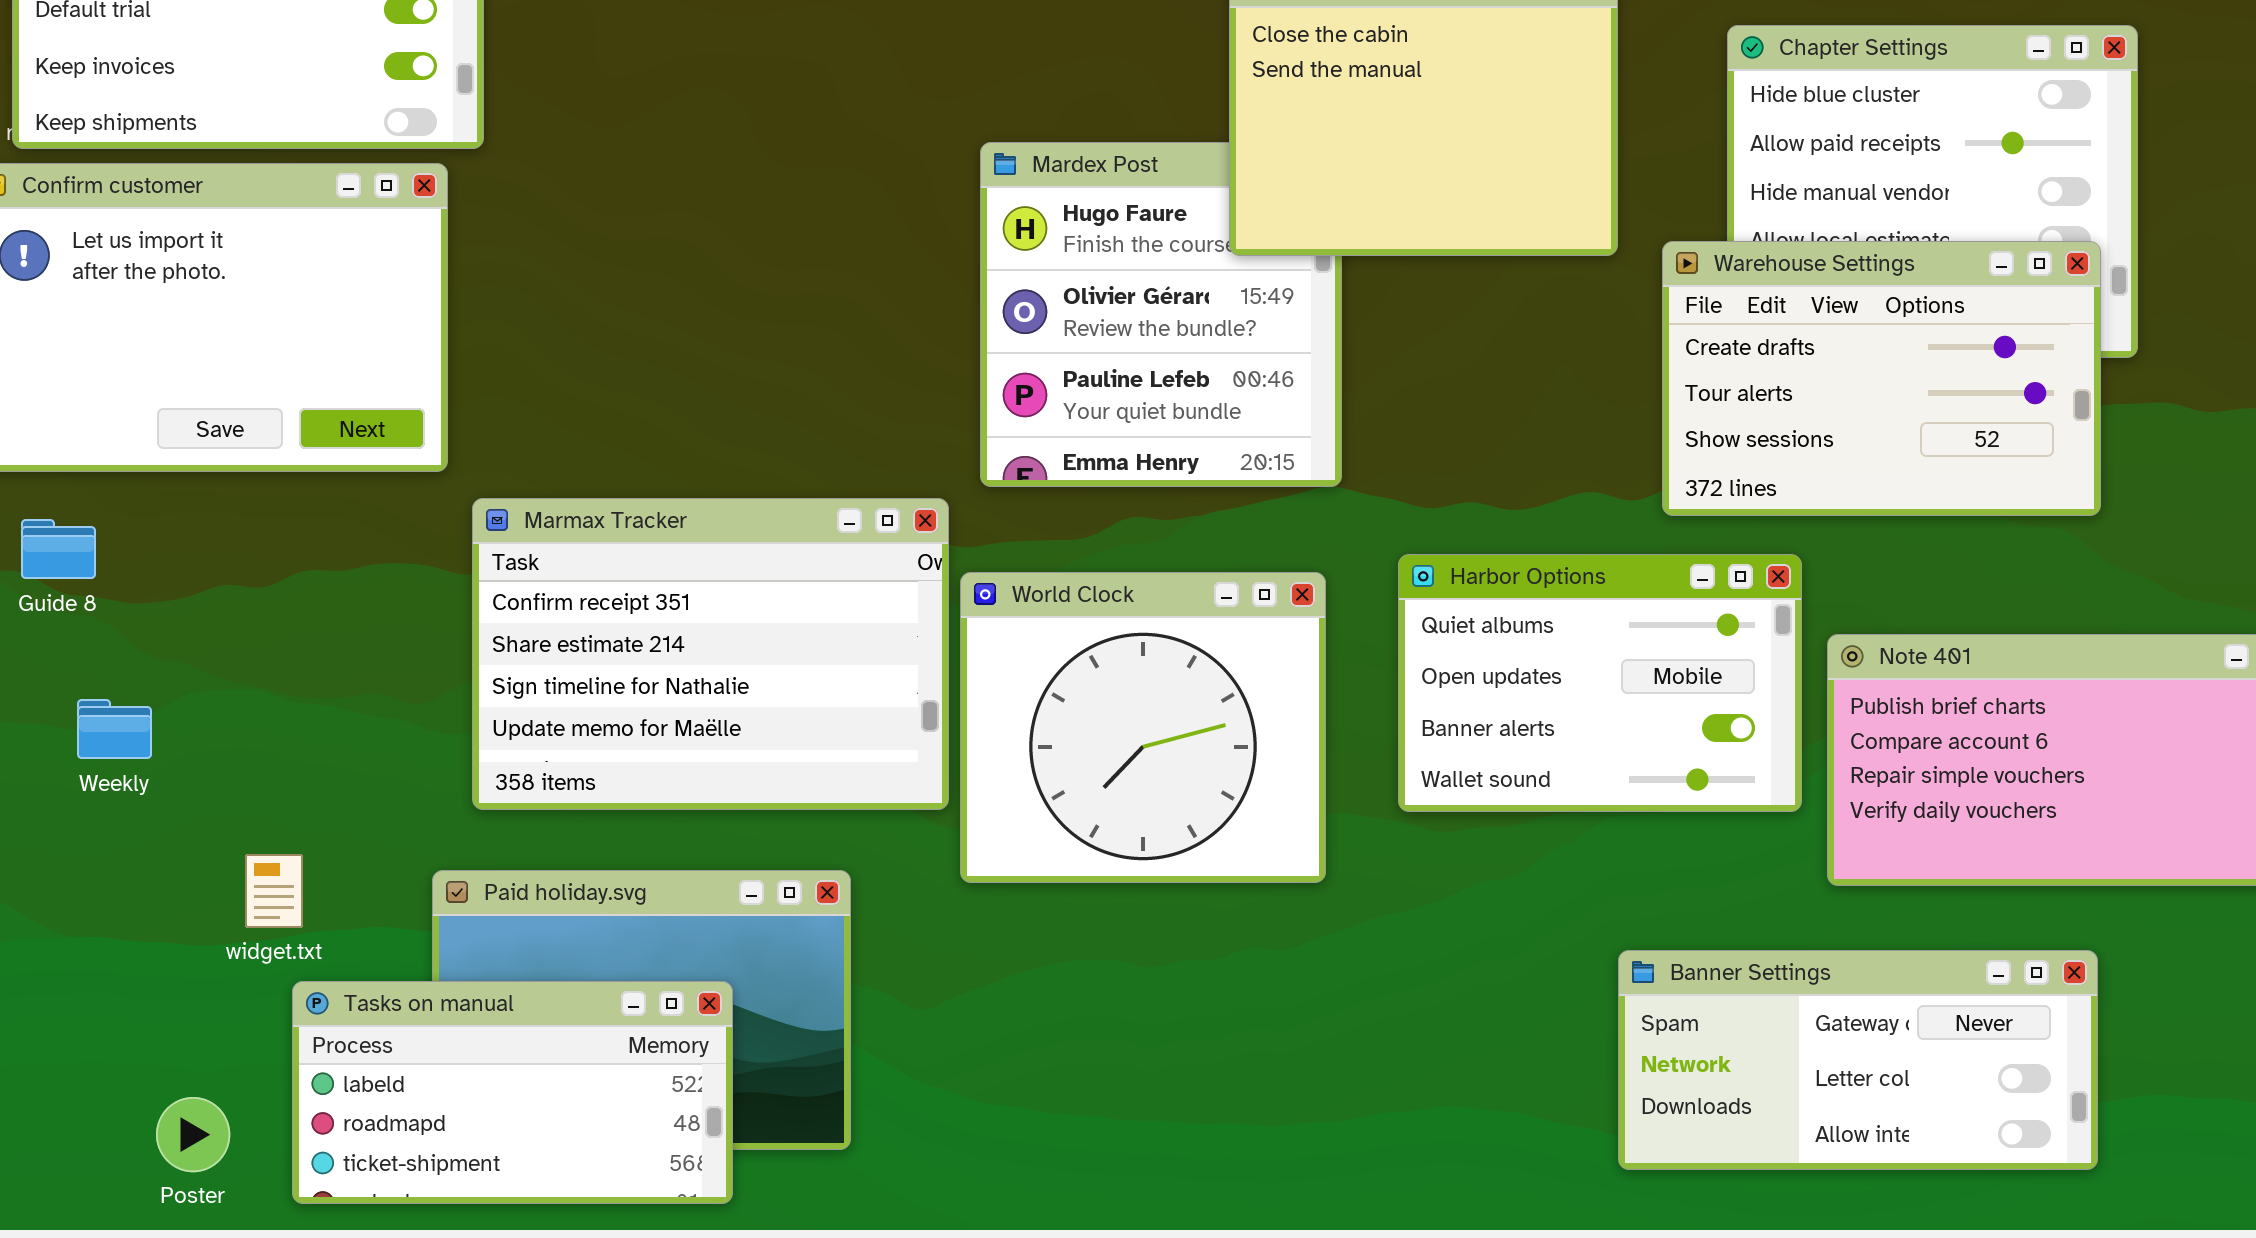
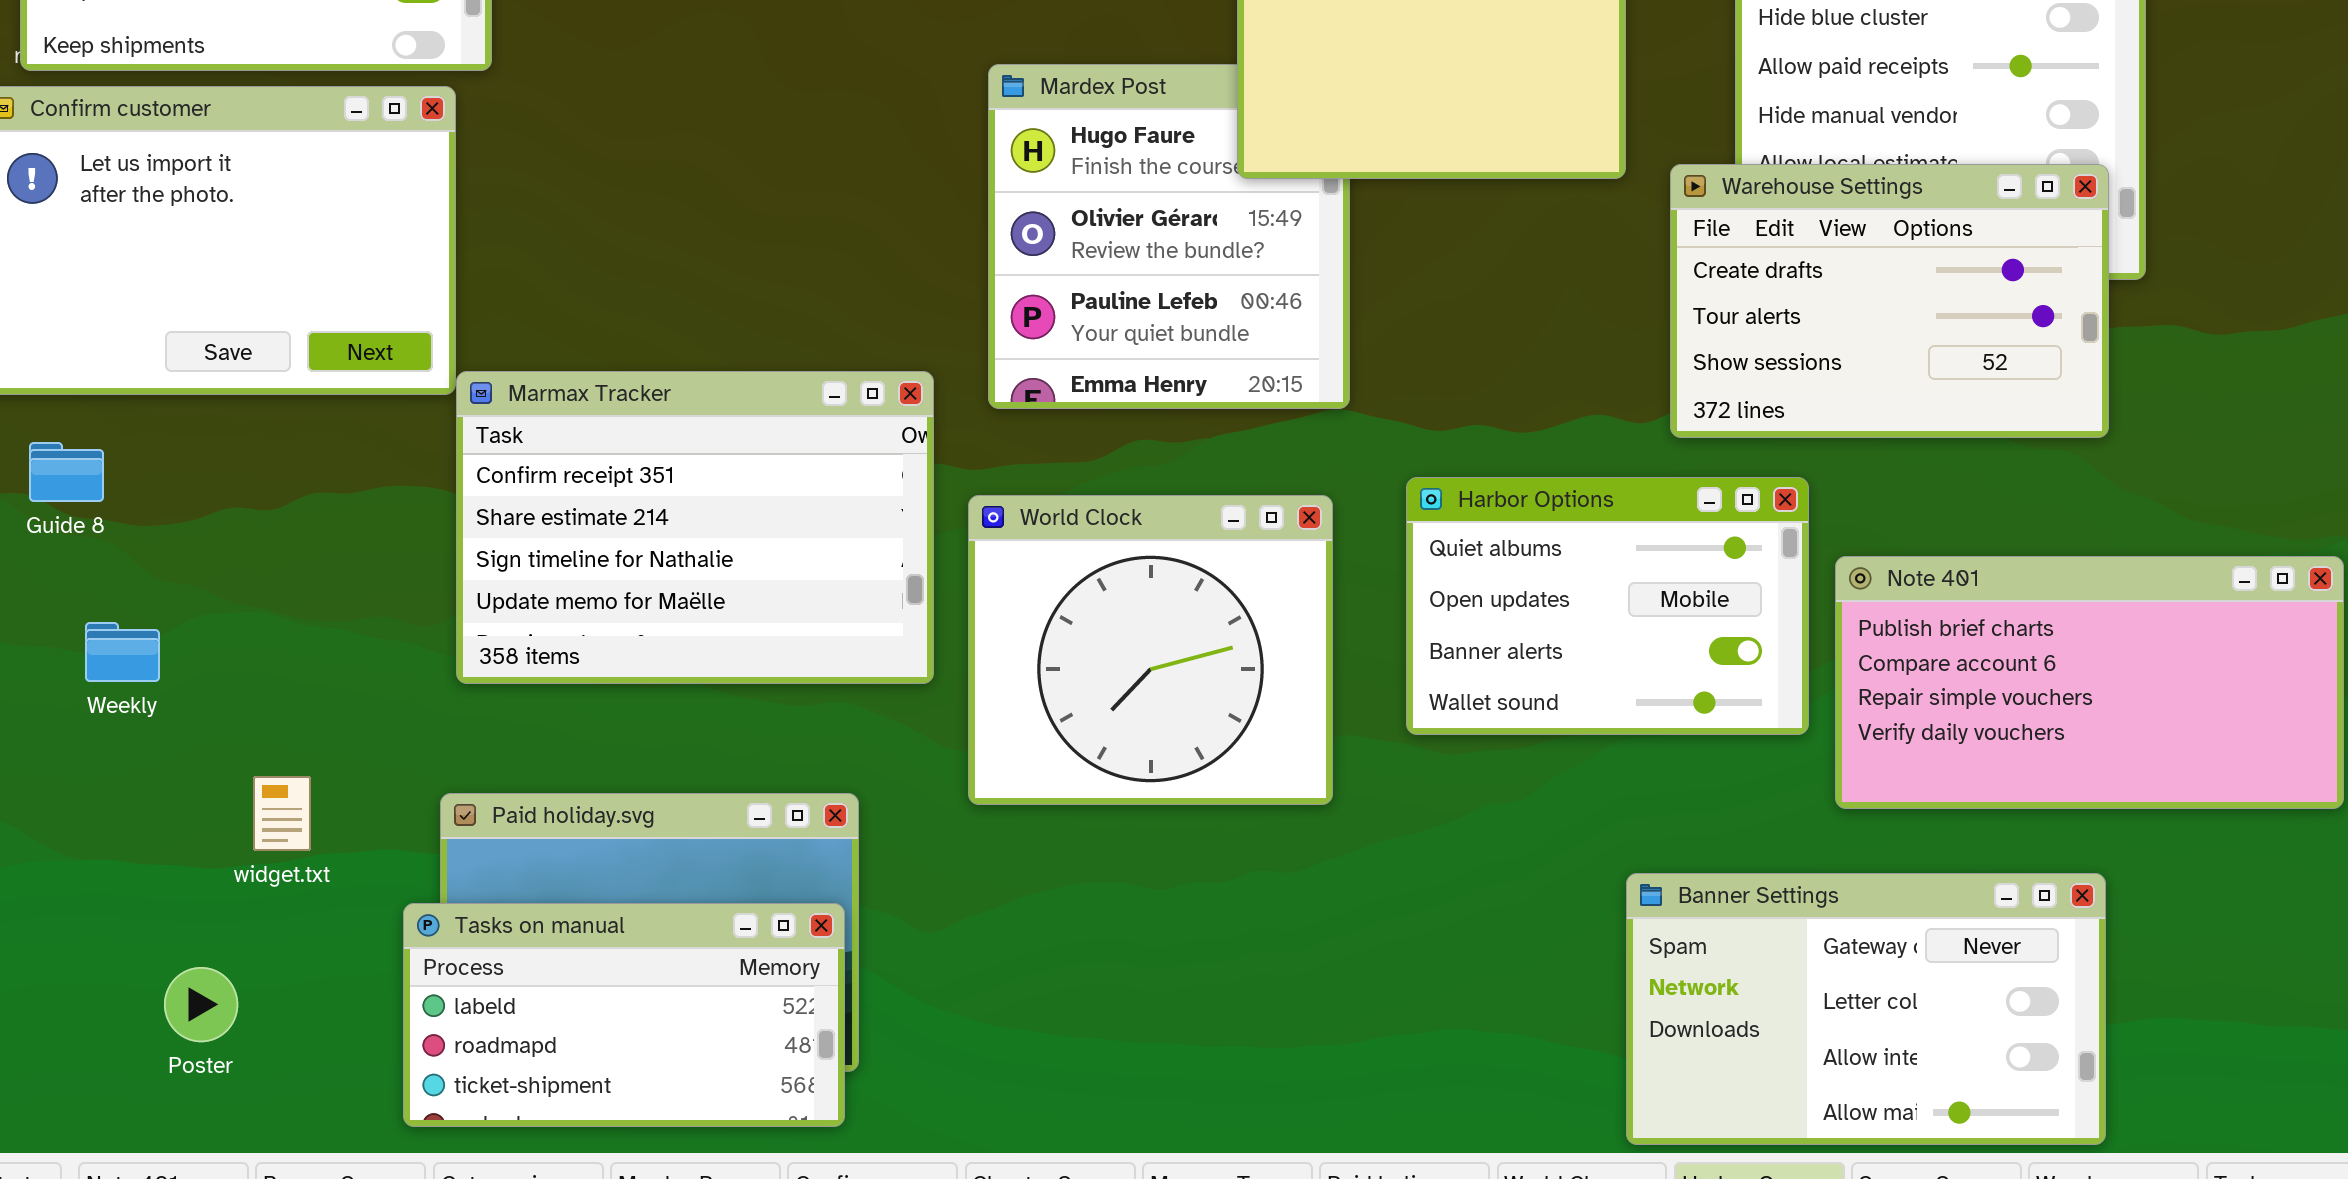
Marmax Tracker: [472,498,949,810] -> [456,371,934,684], moved
Banner Settings: [1618,950,2098,1170] -> [1626,873,2106,1145], resized
Tasks on manual: [292,981,733,1204] -> [403,903,845,1127], moved
Poster: [156,1097,230,1172] -> [164,967,238,1042], moved

